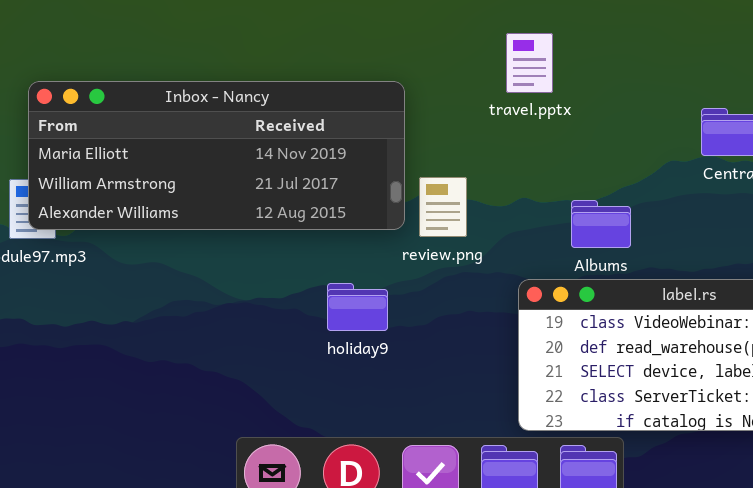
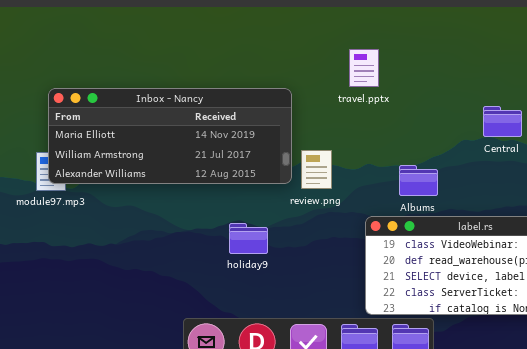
travel.pptx: [506,33,553,93] -> [349,49,379,87], moved
holiday9: [327,283,388,331] -> [229,223,268,254], moved

